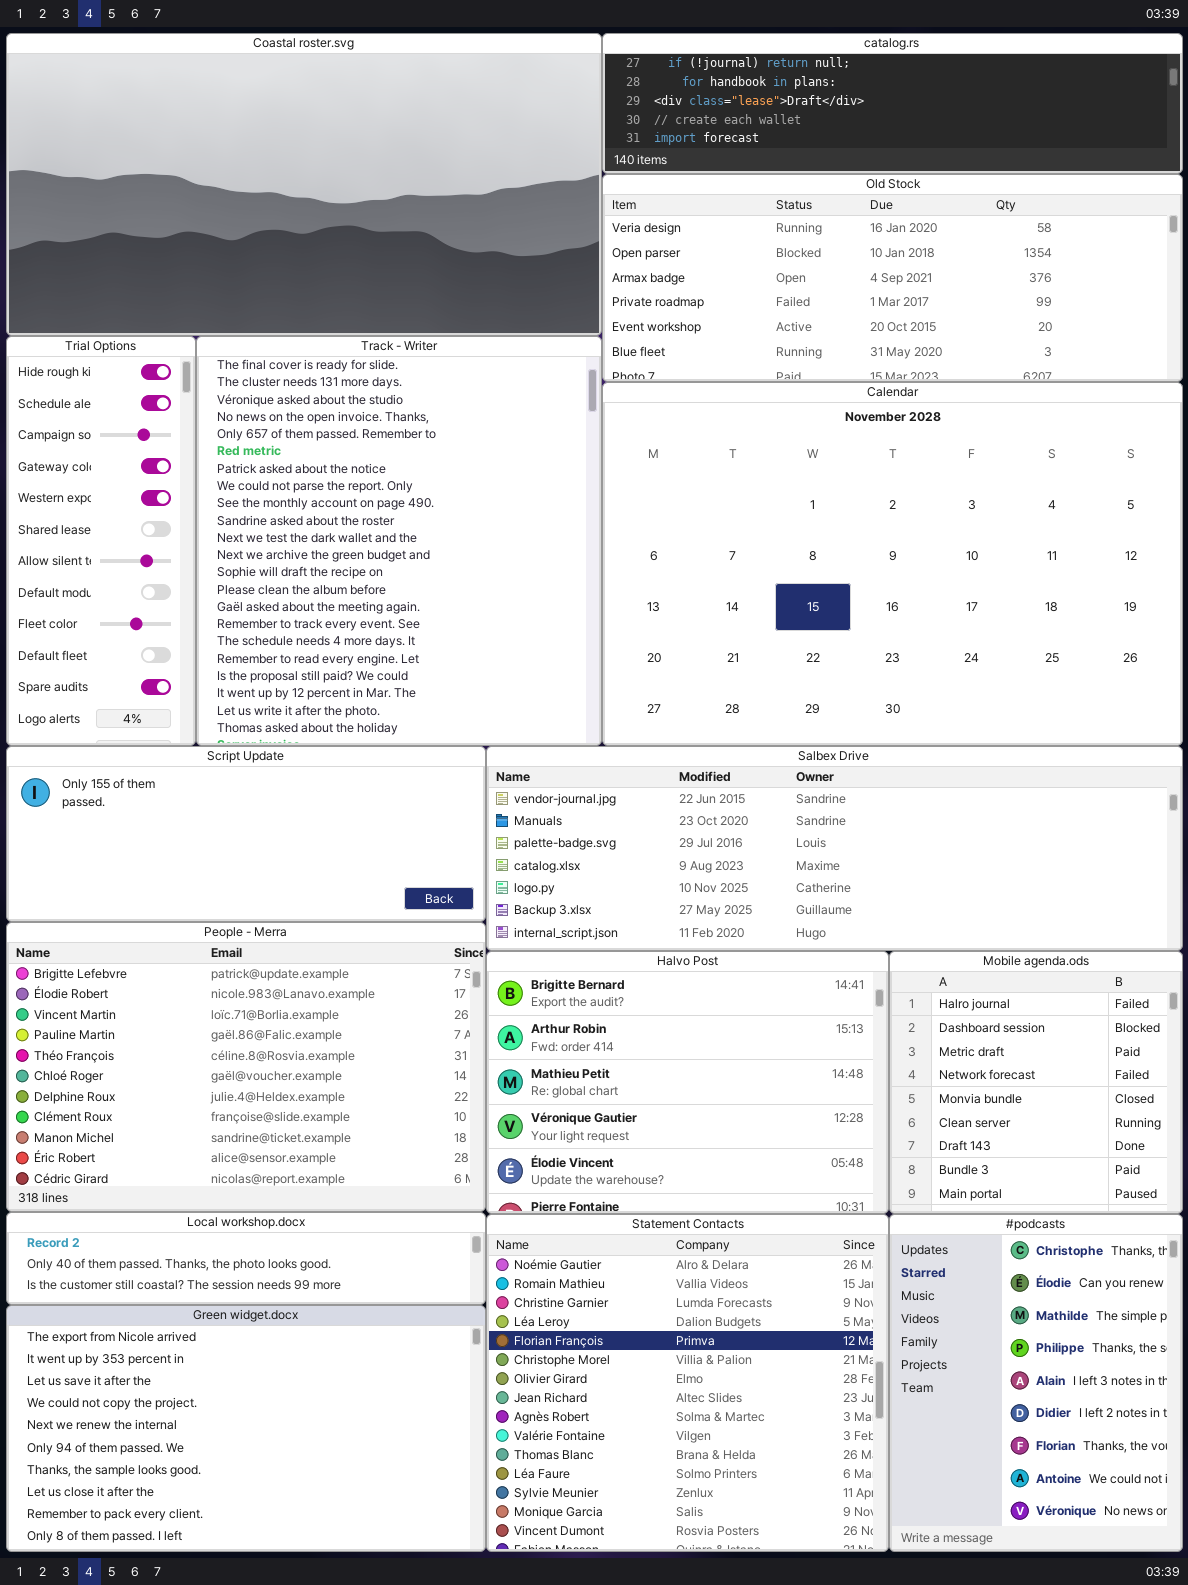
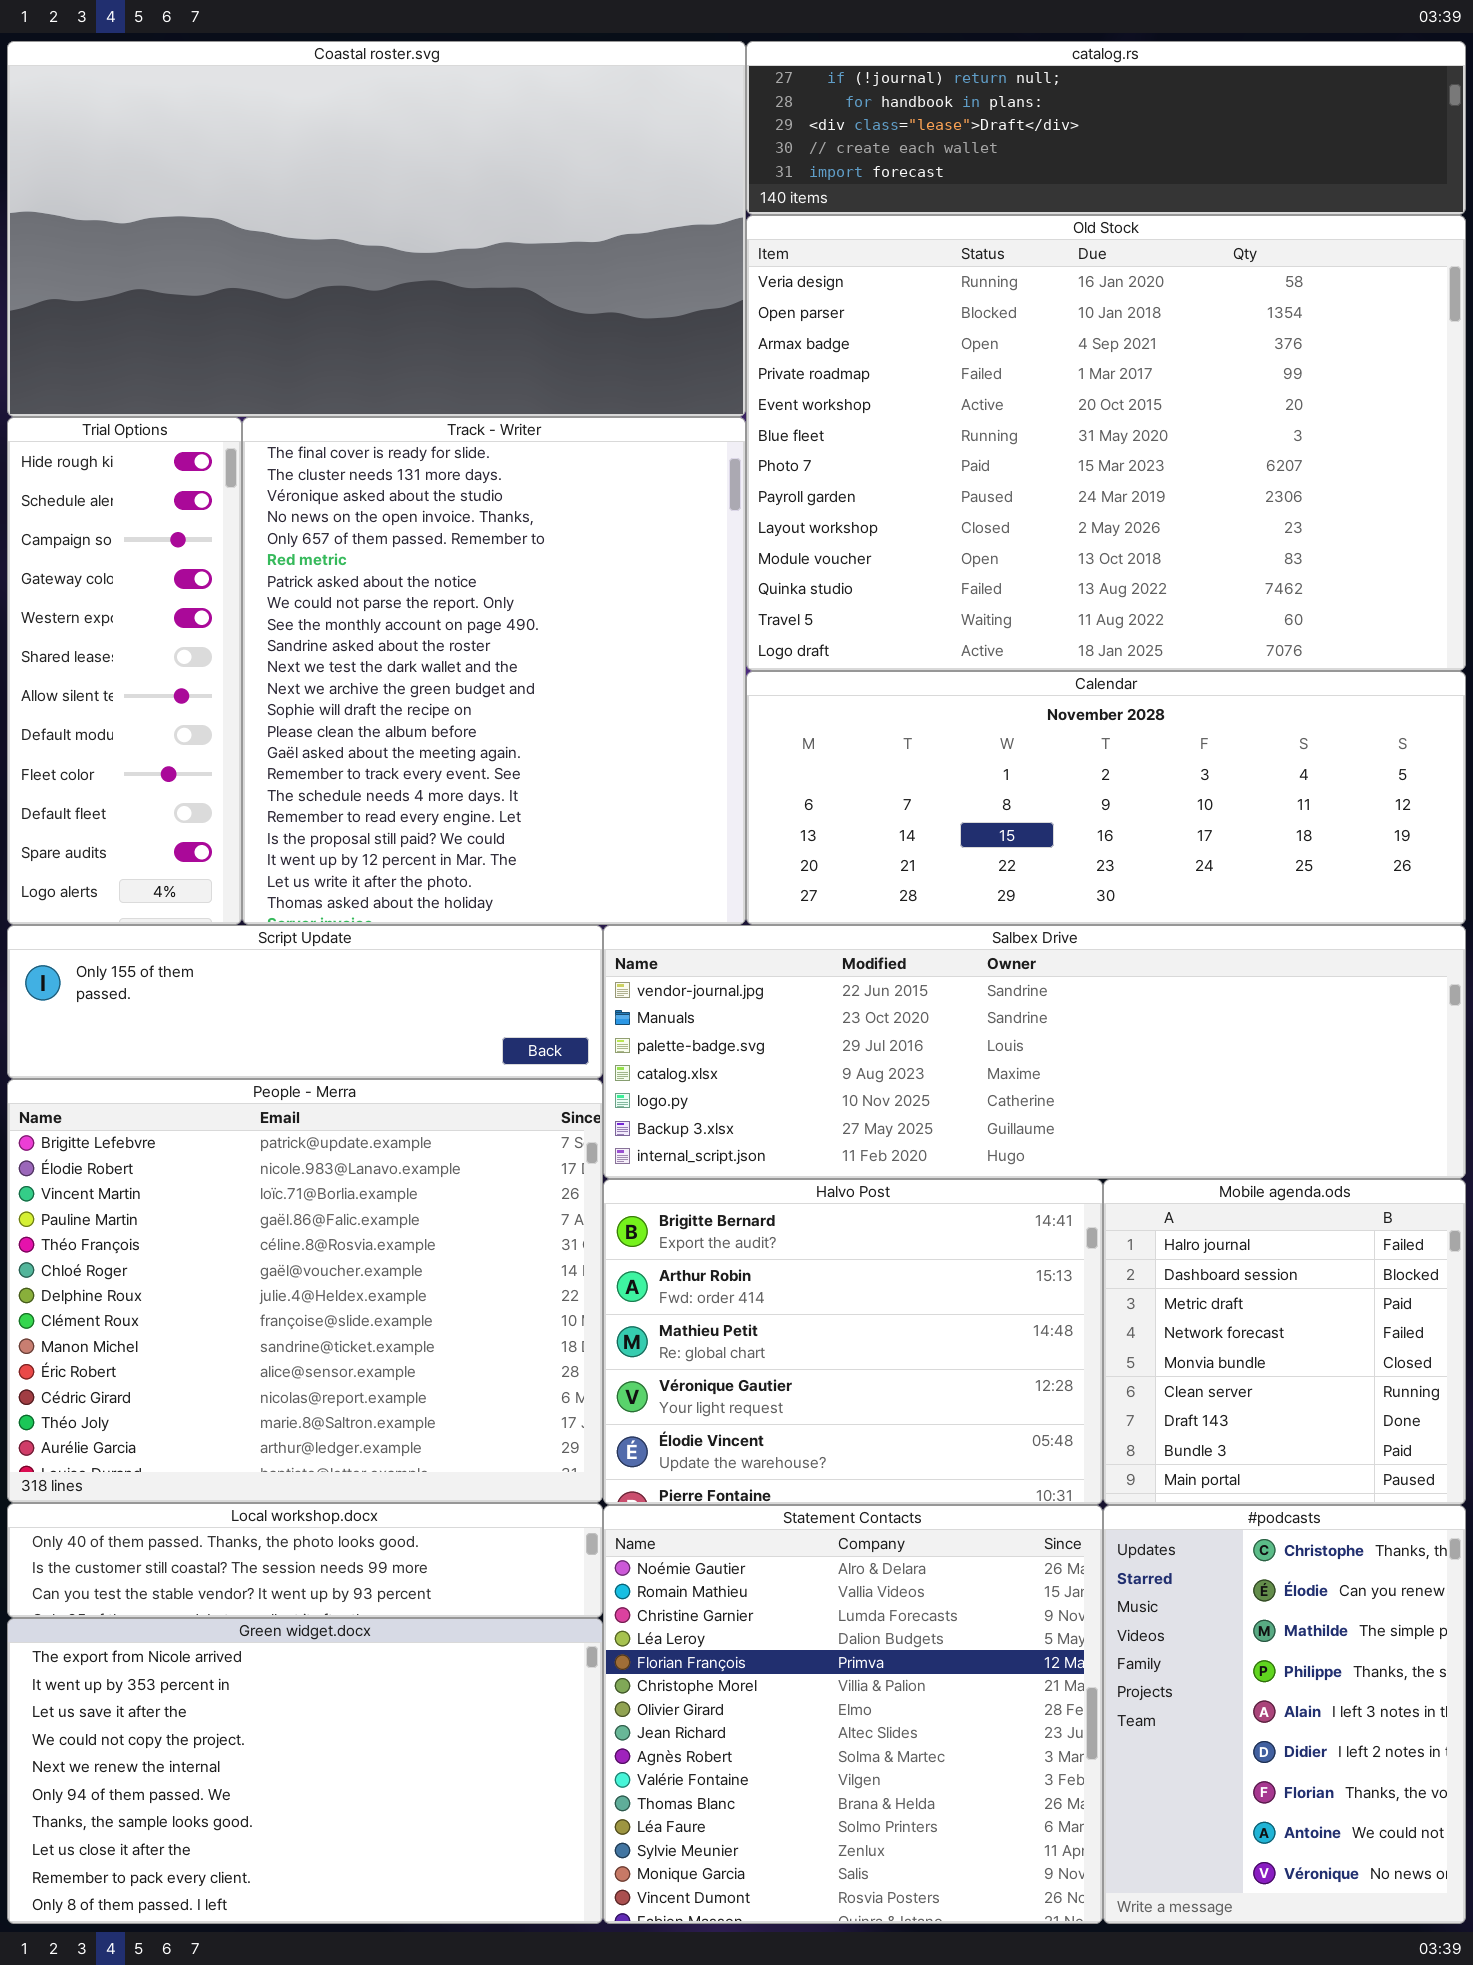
Old Stock: [602,174,1183,382] -> [746,215,1466,671], resized
Calendar: [602,382,1183,746] -> [746,671,1466,925], resized
Script Update: [6,746,486,922] -> [7,925,603,1079], resized
People - Merra: [6,922,486,1212] -> [7,1079,603,1503], resized
Local workshop.docx: [6,1212,486,1305] -> [7,1503,603,1618], scrolled down 1 row

